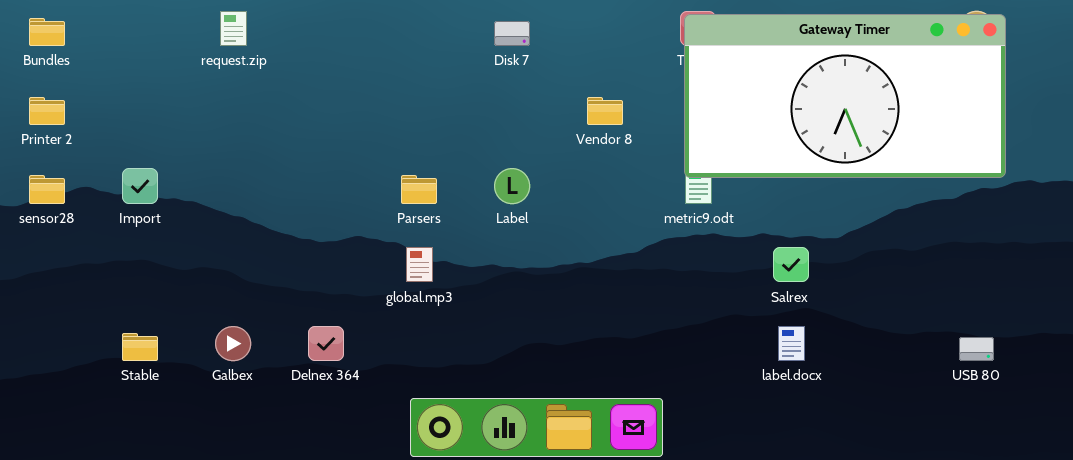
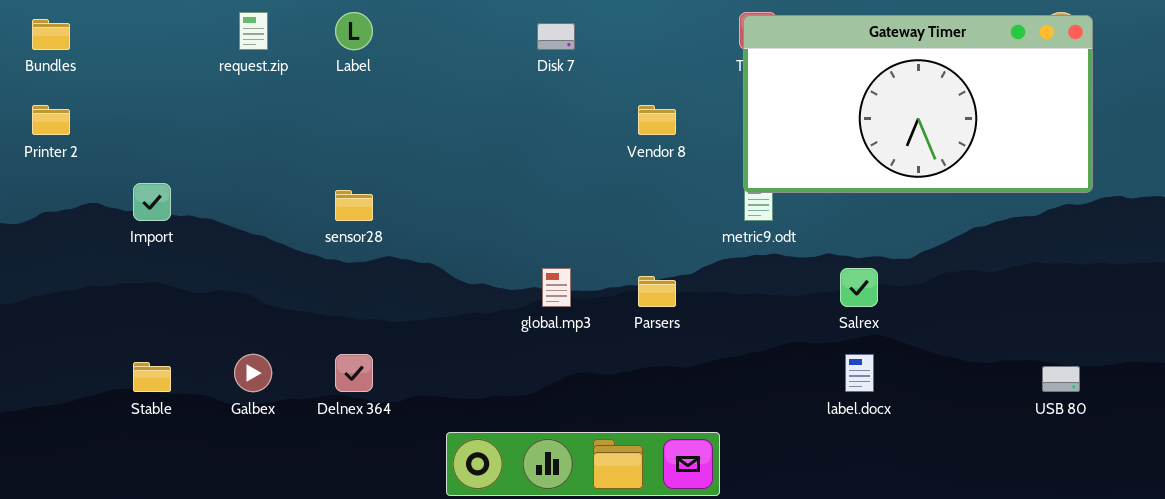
Label: [494,168,530,204] -> [335,12,373,50], moved
sensor28: [29,175,65,204] -> [335,190,373,221], moved
Parsers: [401,175,437,204] -> [638,276,676,307], moved
global.mp3: [406,247,433,282] -> [542,268,571,307], moved

